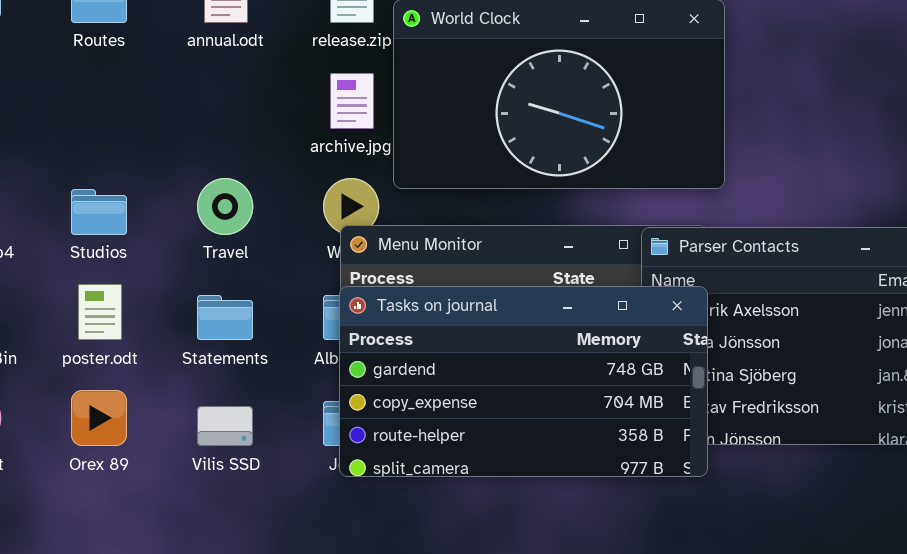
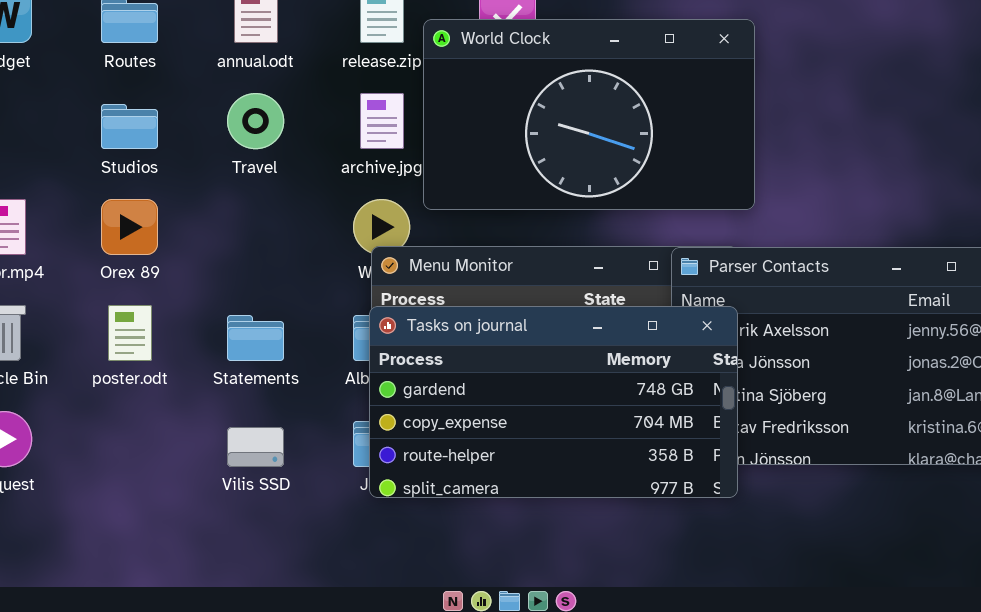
Travel: [197,178,253,235] -> [227,93,284,149], moved
Studios: [71,189,127,235] -> [101,104,158,149], moved
Orex 89: [71,390,127,446] -> [101,199,158,255], moved

